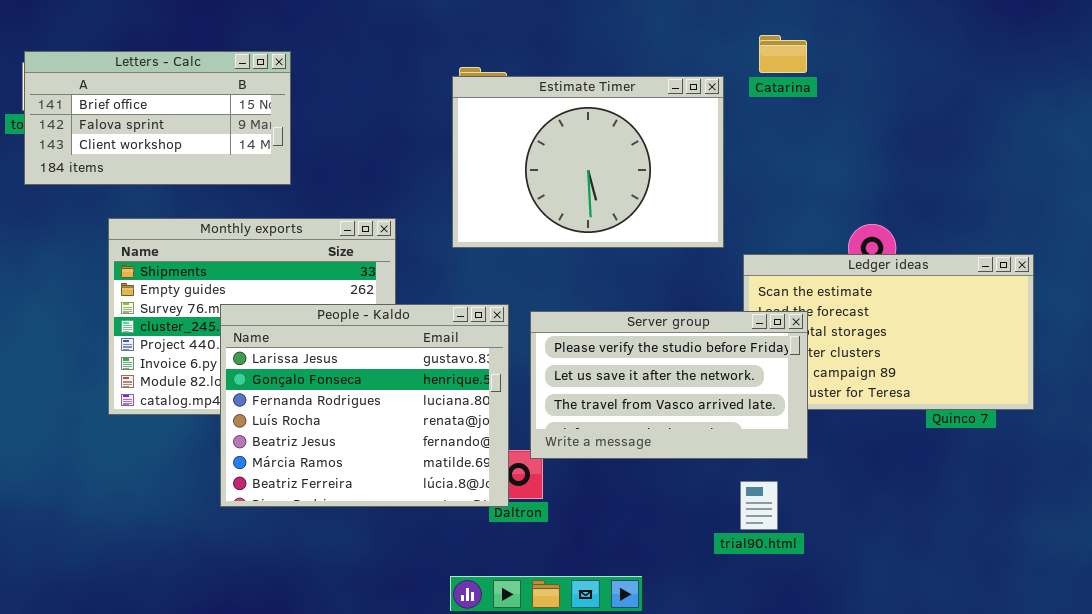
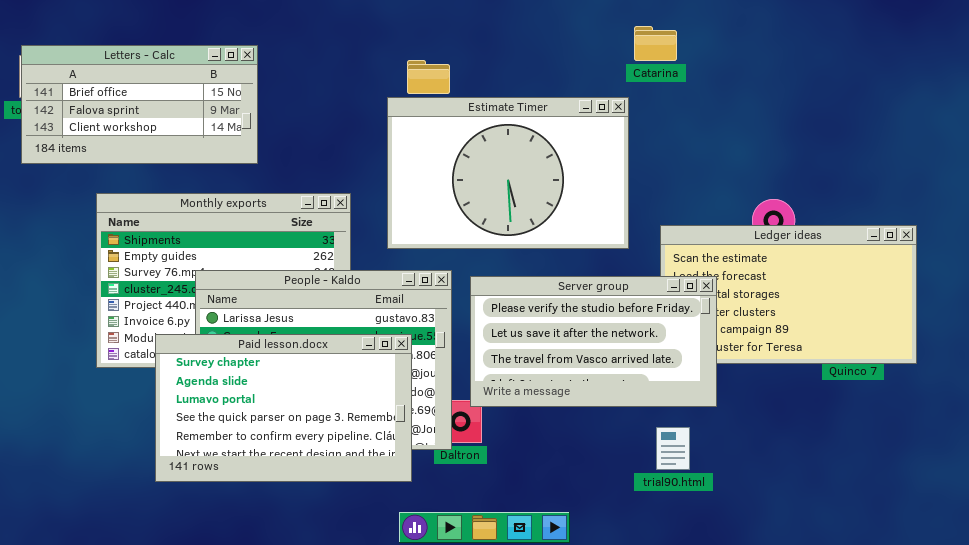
Catarina: [759,35,807,73] -> [634,26,677,61], moved
Estimate Timer: [452,76,724,248] -> [387,97,629,249], moved
Paid lesson.docx: none -> [155,334,412,482], opened

